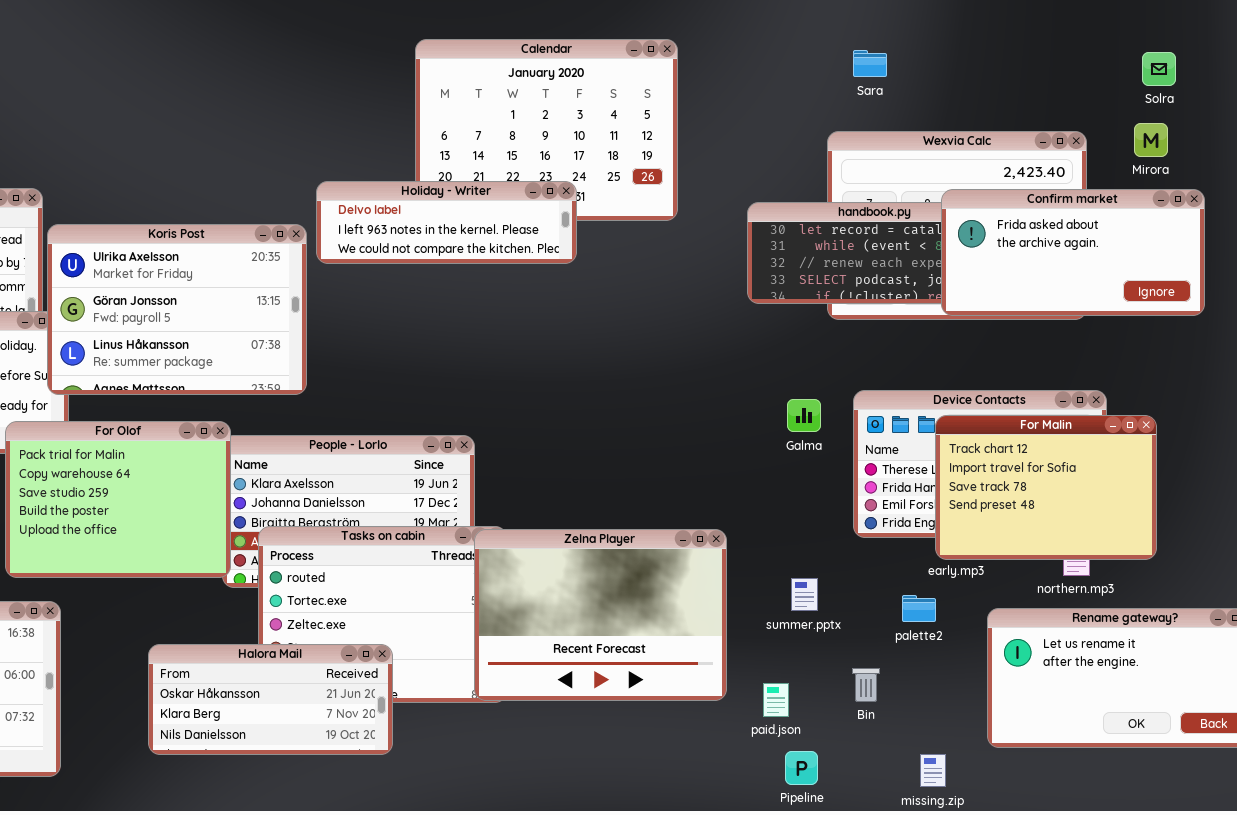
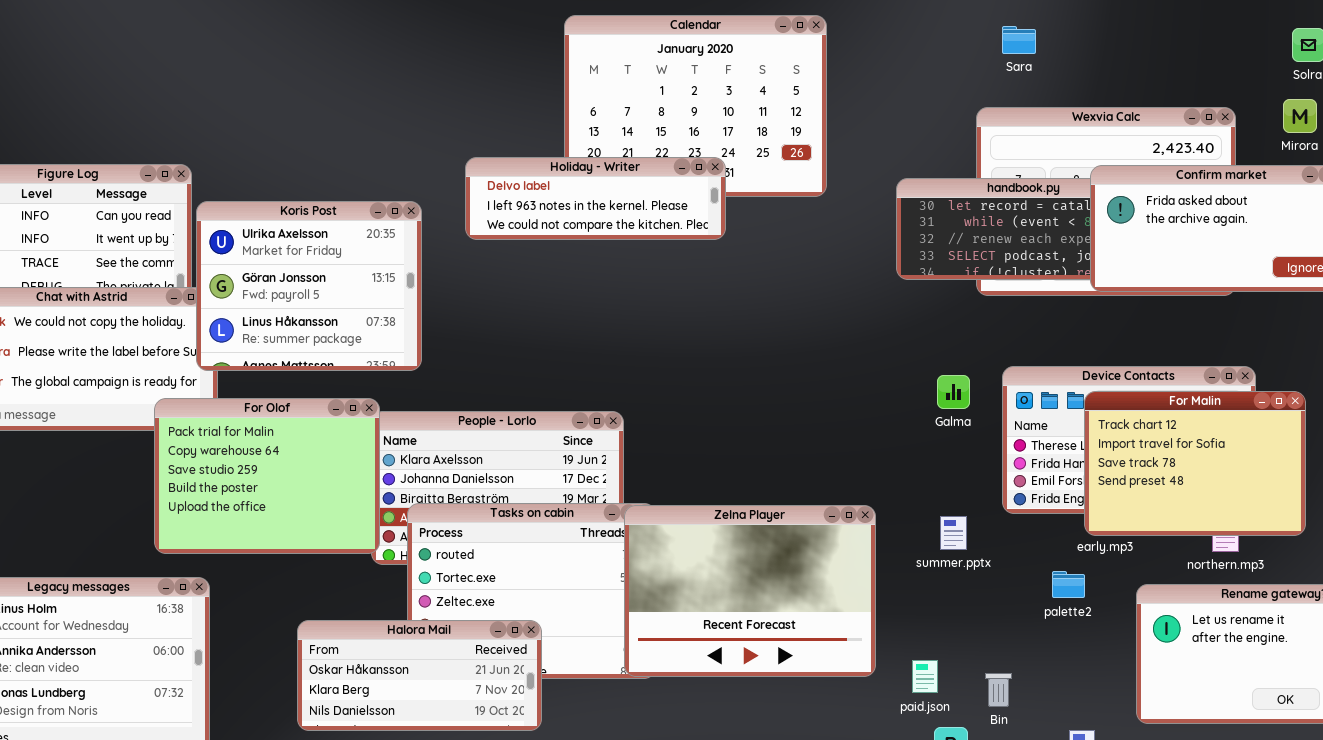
Koris Post: [47,224,307,395] -> [196,201,422,371], resized
summer.pptx: [791,578,818,611] -> [940,516,967,550], moved
Bin: [852,668,880,702] -> [985,673,1012,707], moved

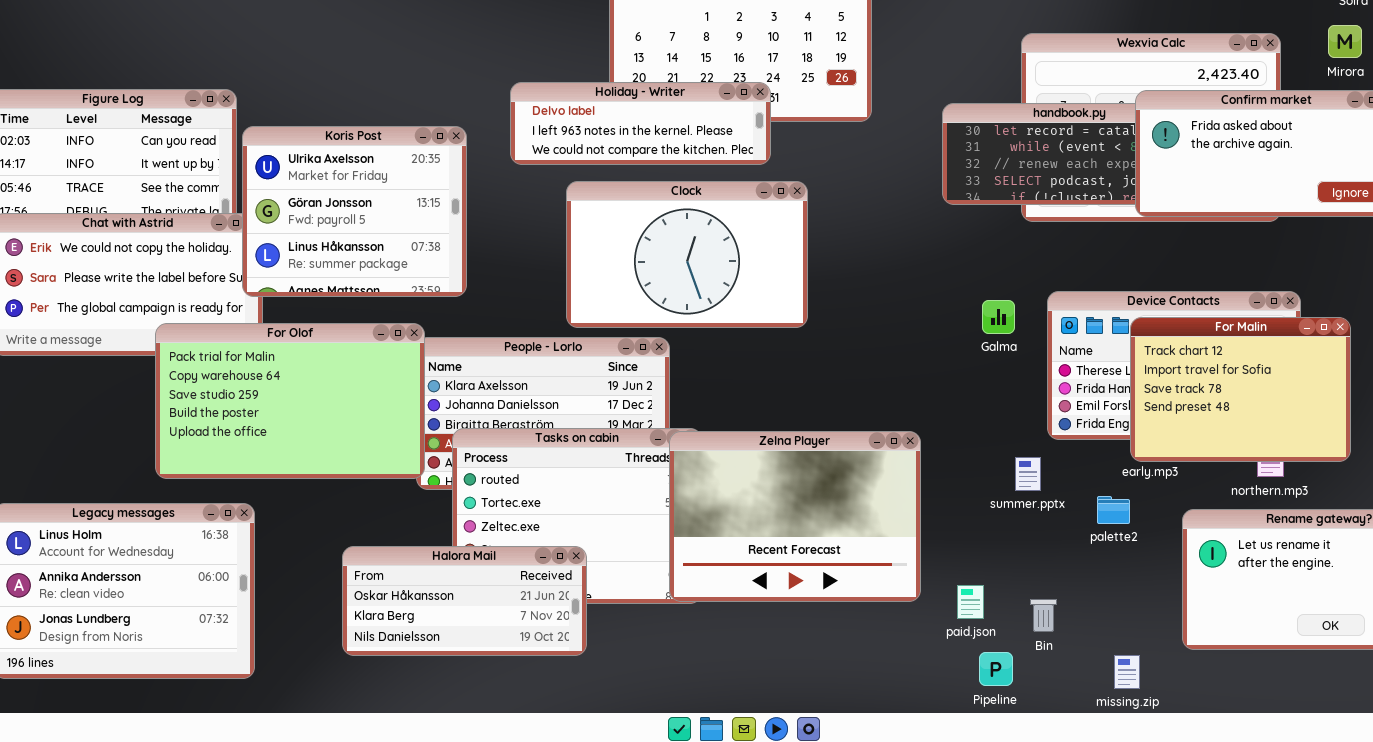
Clock: none -> [566,181,808,328], opened
For Olof: [154,398,380,554] -> [155,323,425,479], resized
summer.pptx: [940,516,967,550] -> [1015,457,1041,491], moved

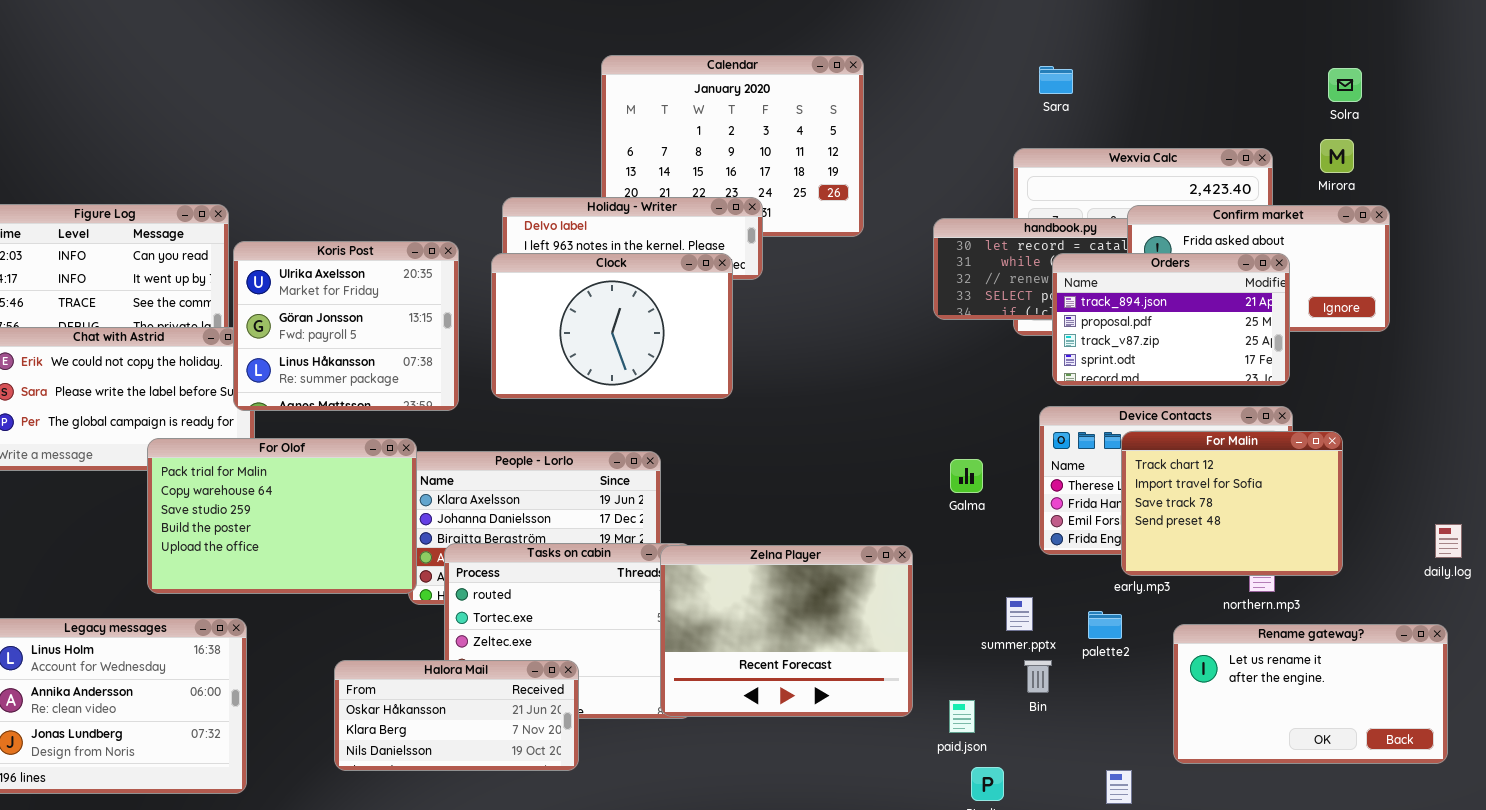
Orders: none -> [1052,253,1290,386], opened
Clock: [566,181,808,328] -> [491,253,733,399], moved
Galma: [982,300,1015,334] -> [950,459,983,493], moved
summer.pptx: [1015,457,1041,491] -> [1006,597,1033,631], moved
Bin: [1030,599,1057,632] -> [1024,660,1052,693], moved

